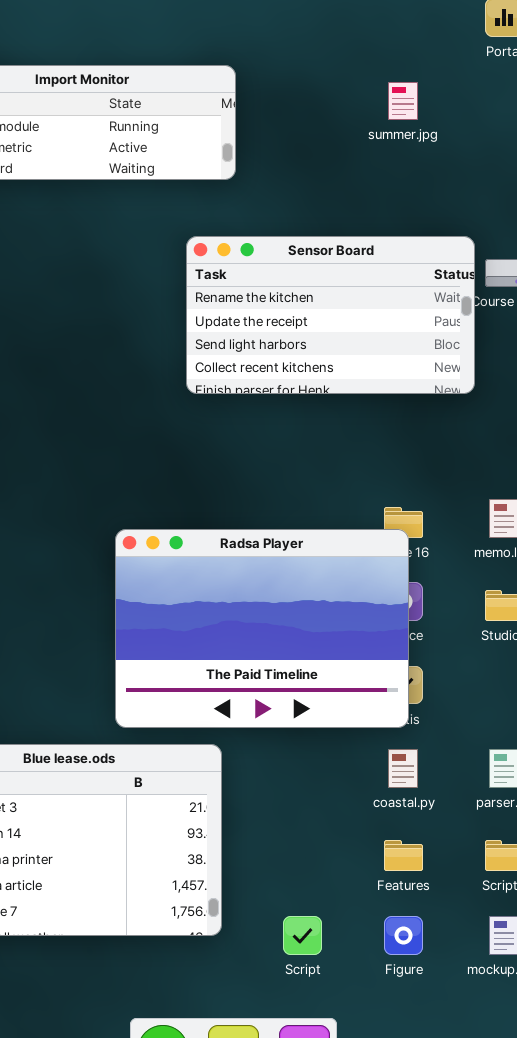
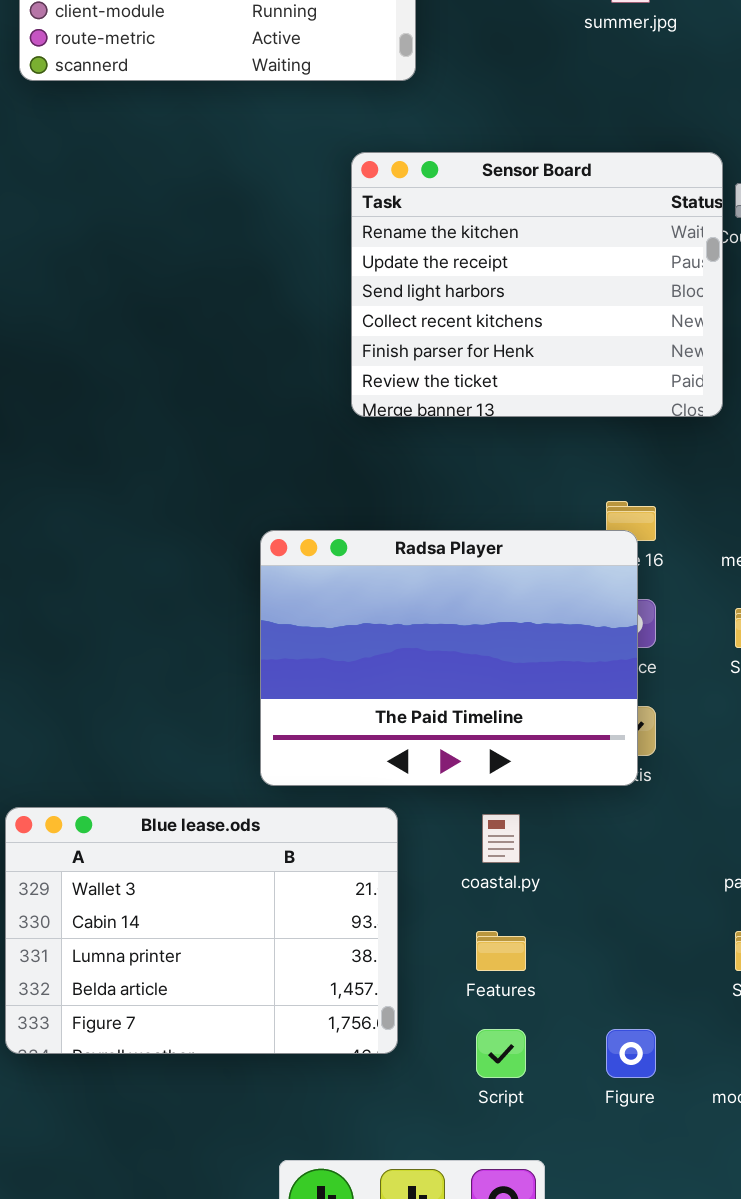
Sensor Board: [186,236,475,394] -> [351,152,723,417], resized
coastal.py: [388,749,418,788] -> [482,814,520,863], moved
Features: [384,840,423,871] -> [476,931,526,971], moved

